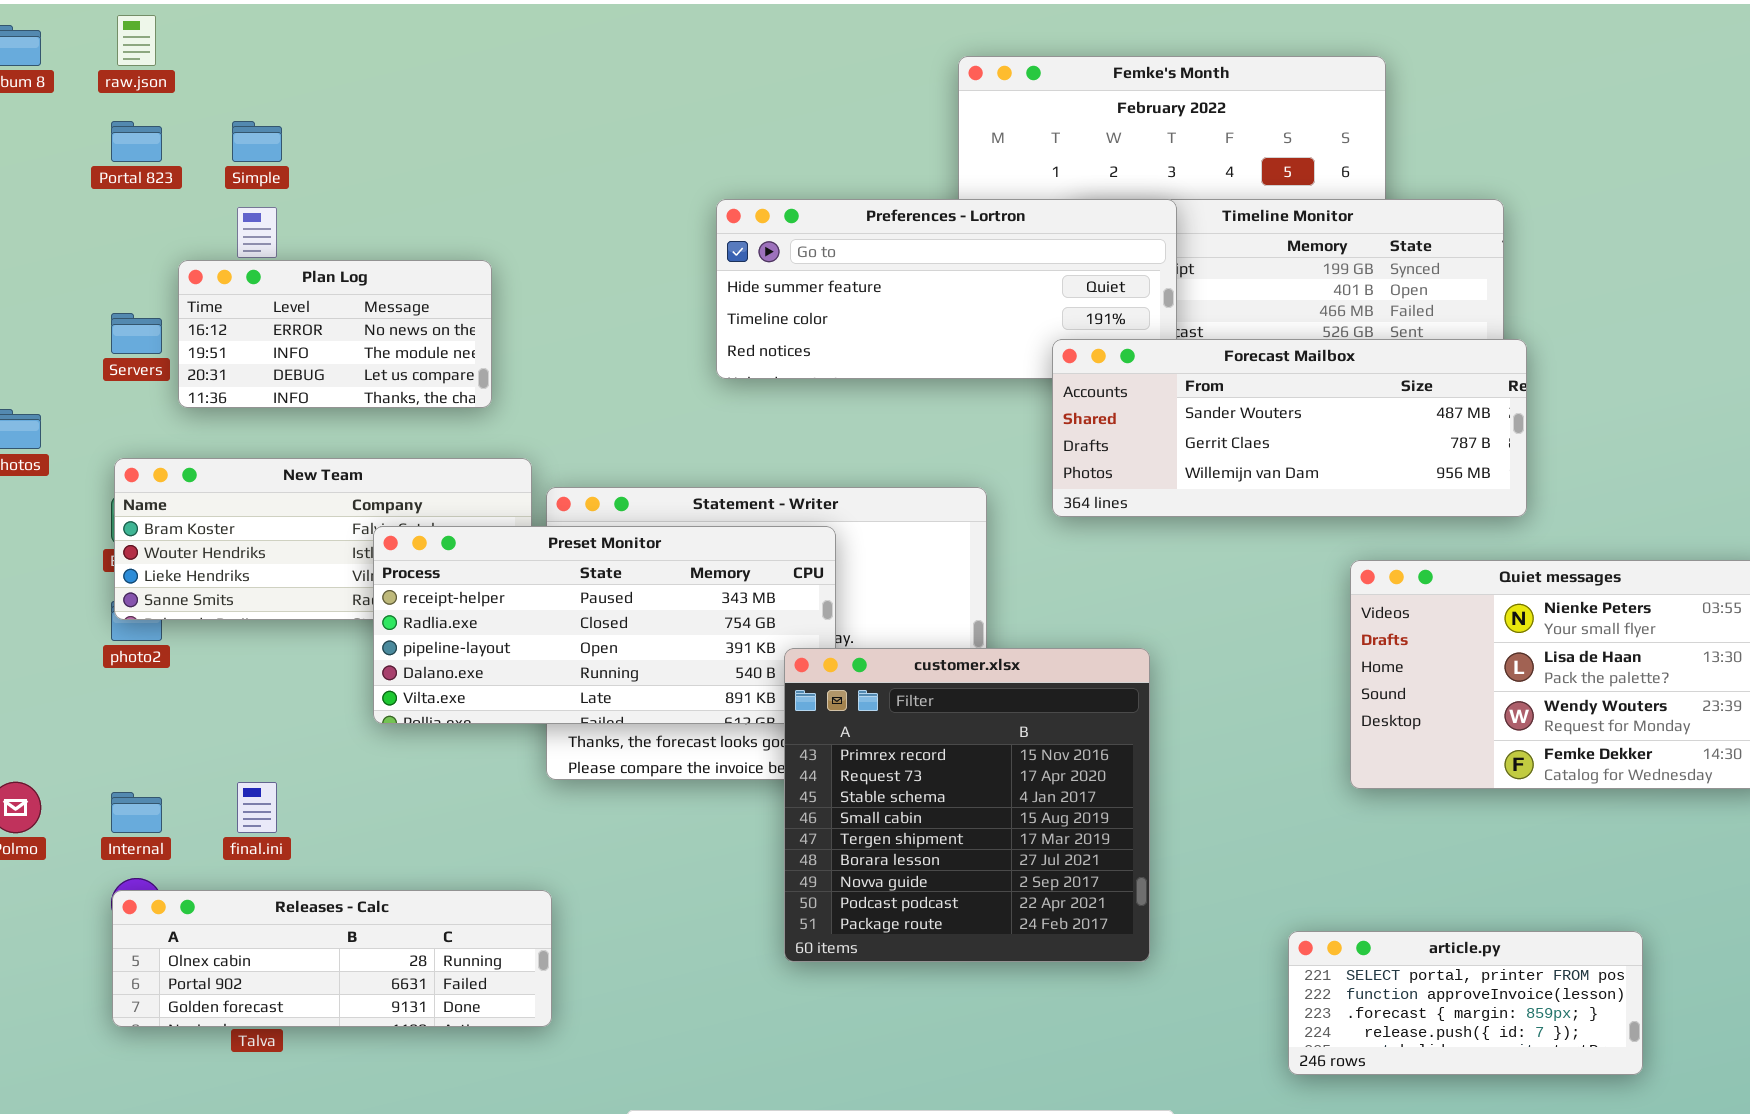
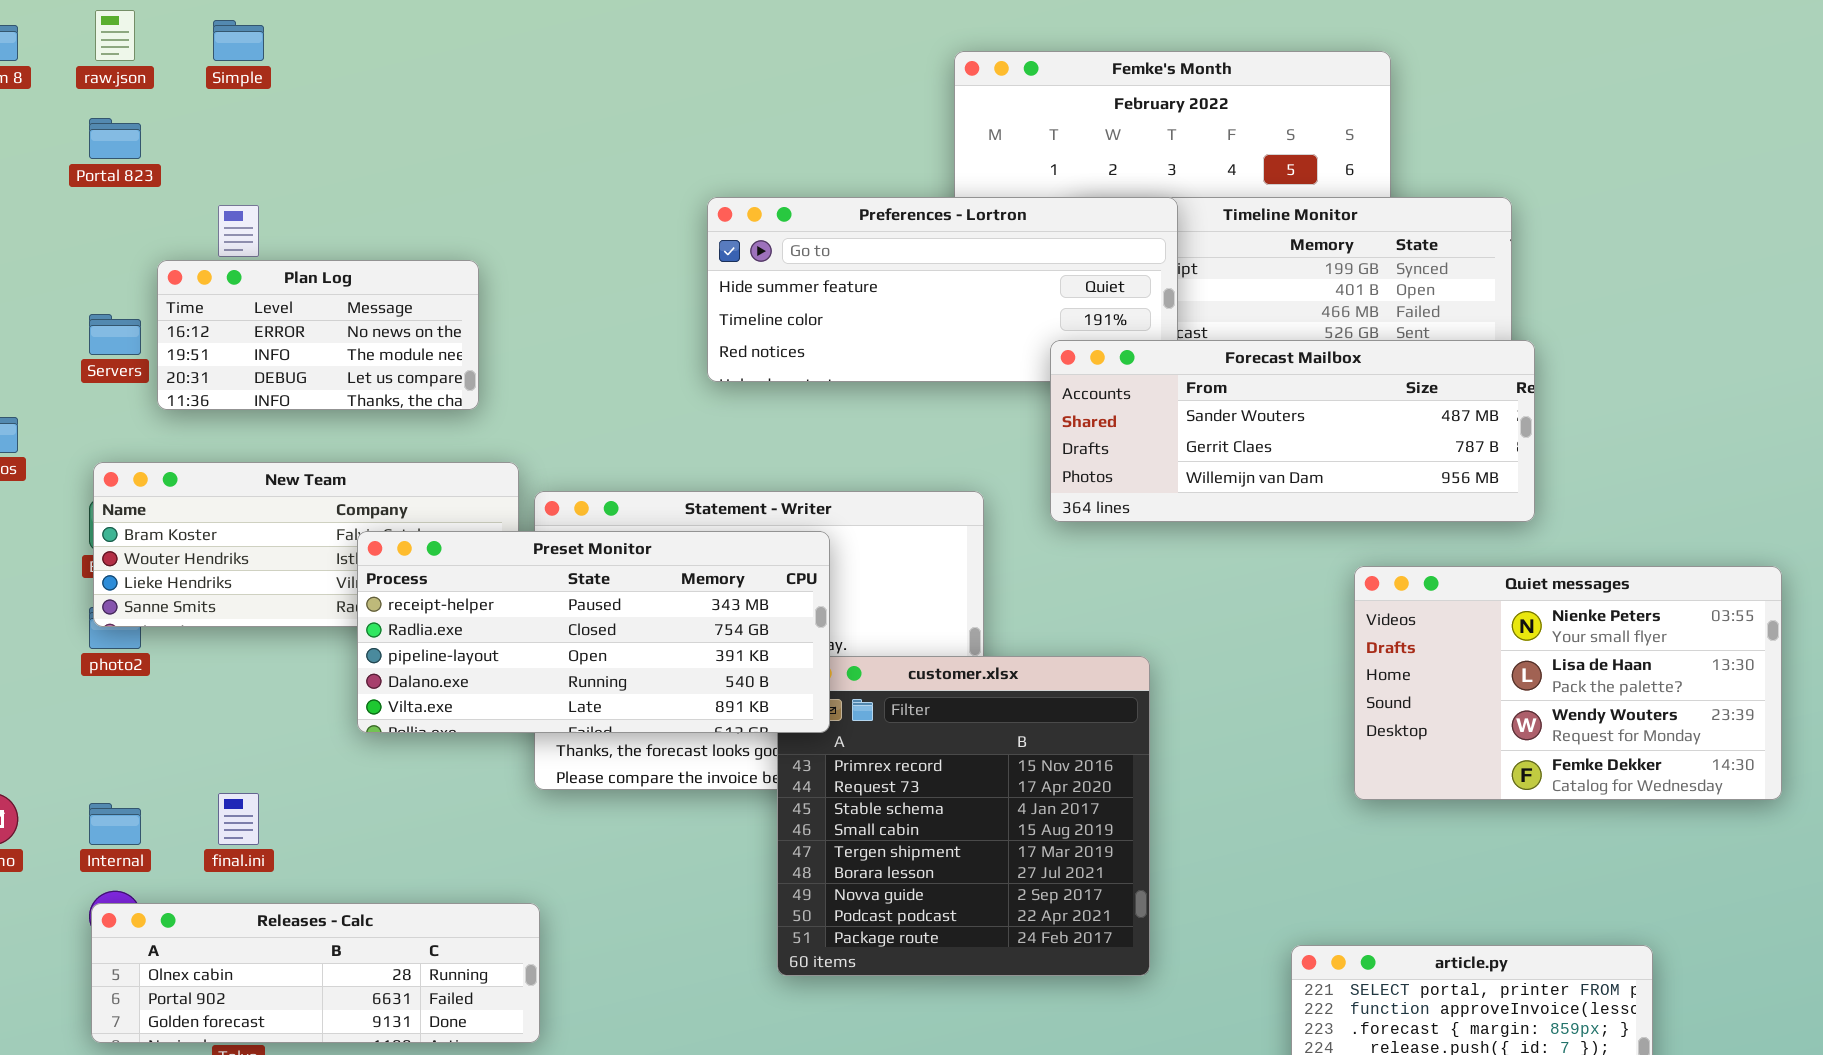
Simple: [232,121,282,162] -> [213,20,264,61], moved
Preset Monitor: [373,526,836,724] -> [357,531,830,733], raised

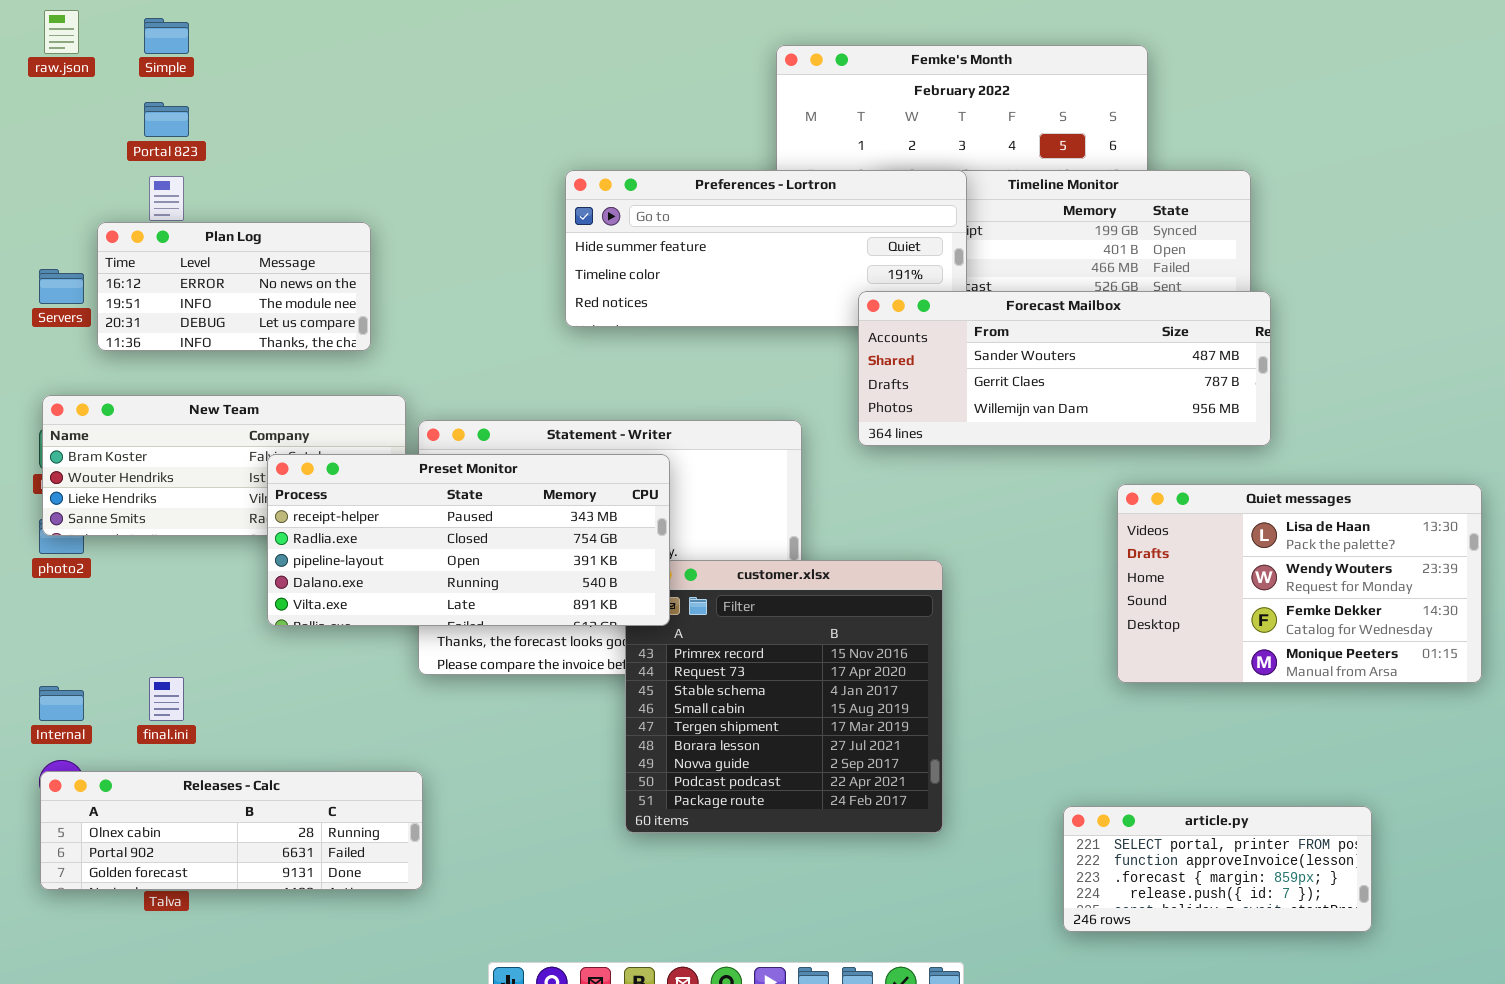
Portal 823: [89,118,141,159] -> [144,102,189,137], moved
Quiet messages: [1354,566,1782,800] -> [1117,484,1482,683], scrolled down 1 row

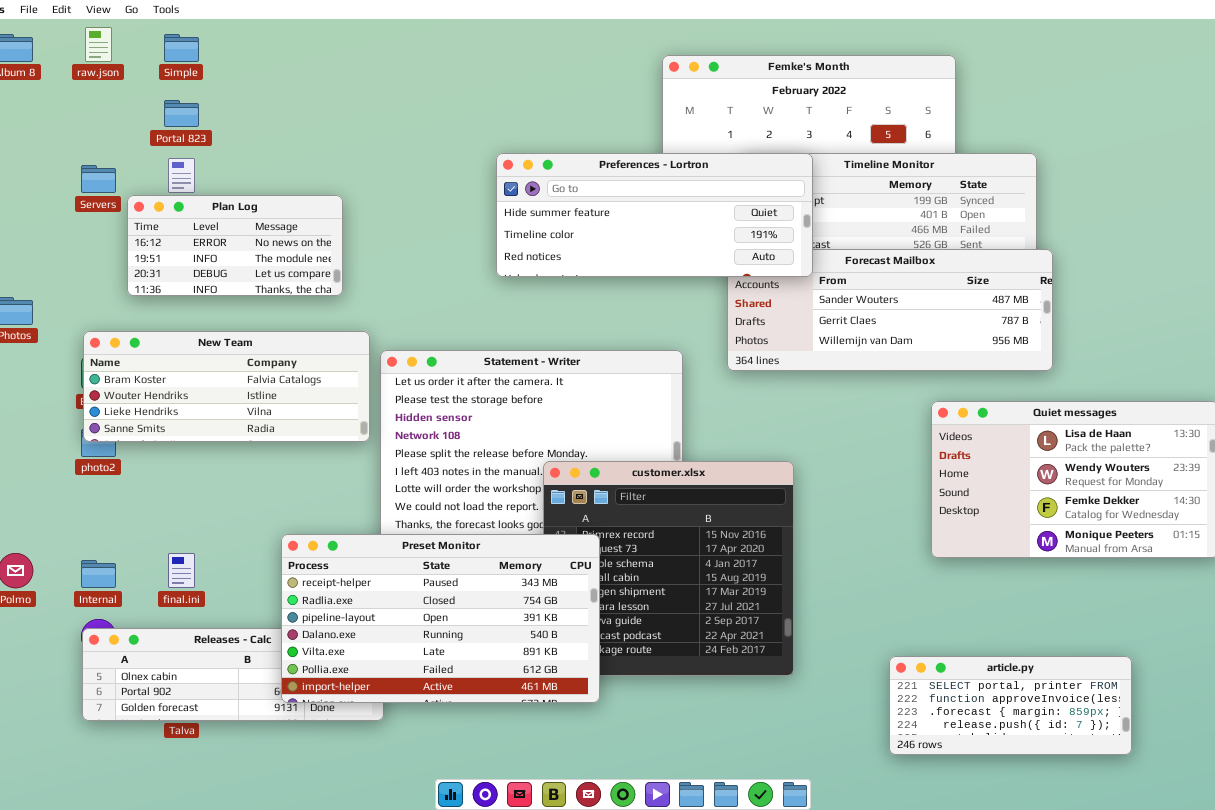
Preferences - Lortron: [565,170,967,327] -> [496,153,813,277], raised
Servers: [39,269,84,304] -> [81,165,116,193], moved
Preset Monitor: [267,454,670,626] -> [281,534,600,703], moved, resized

